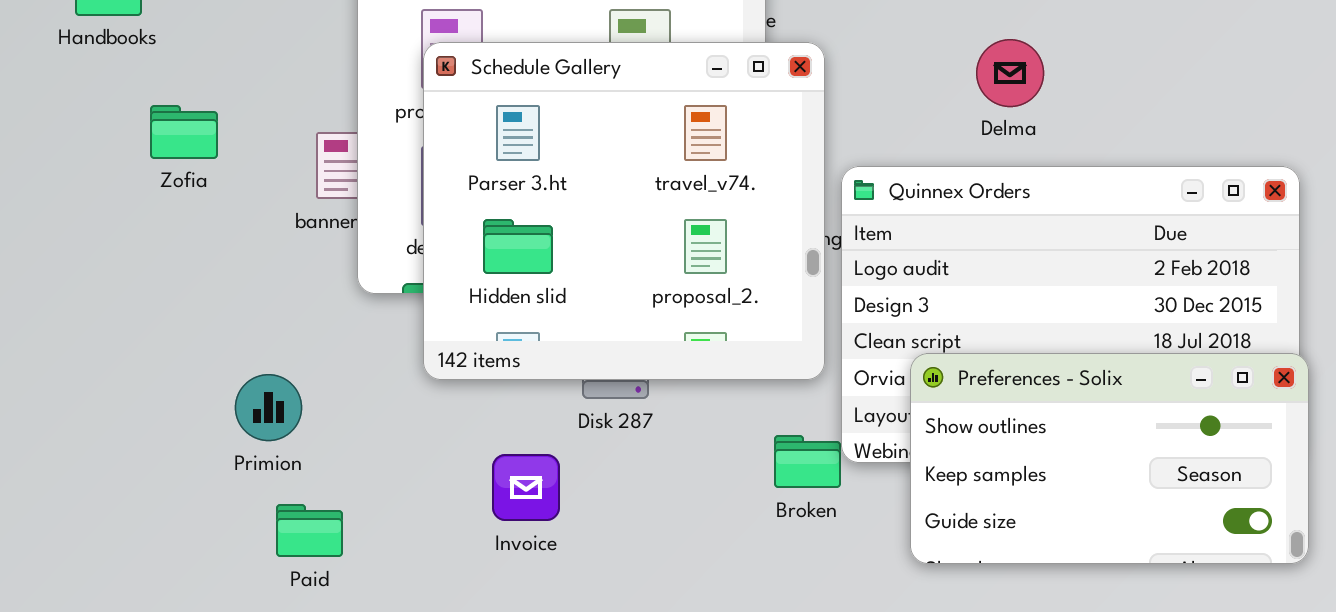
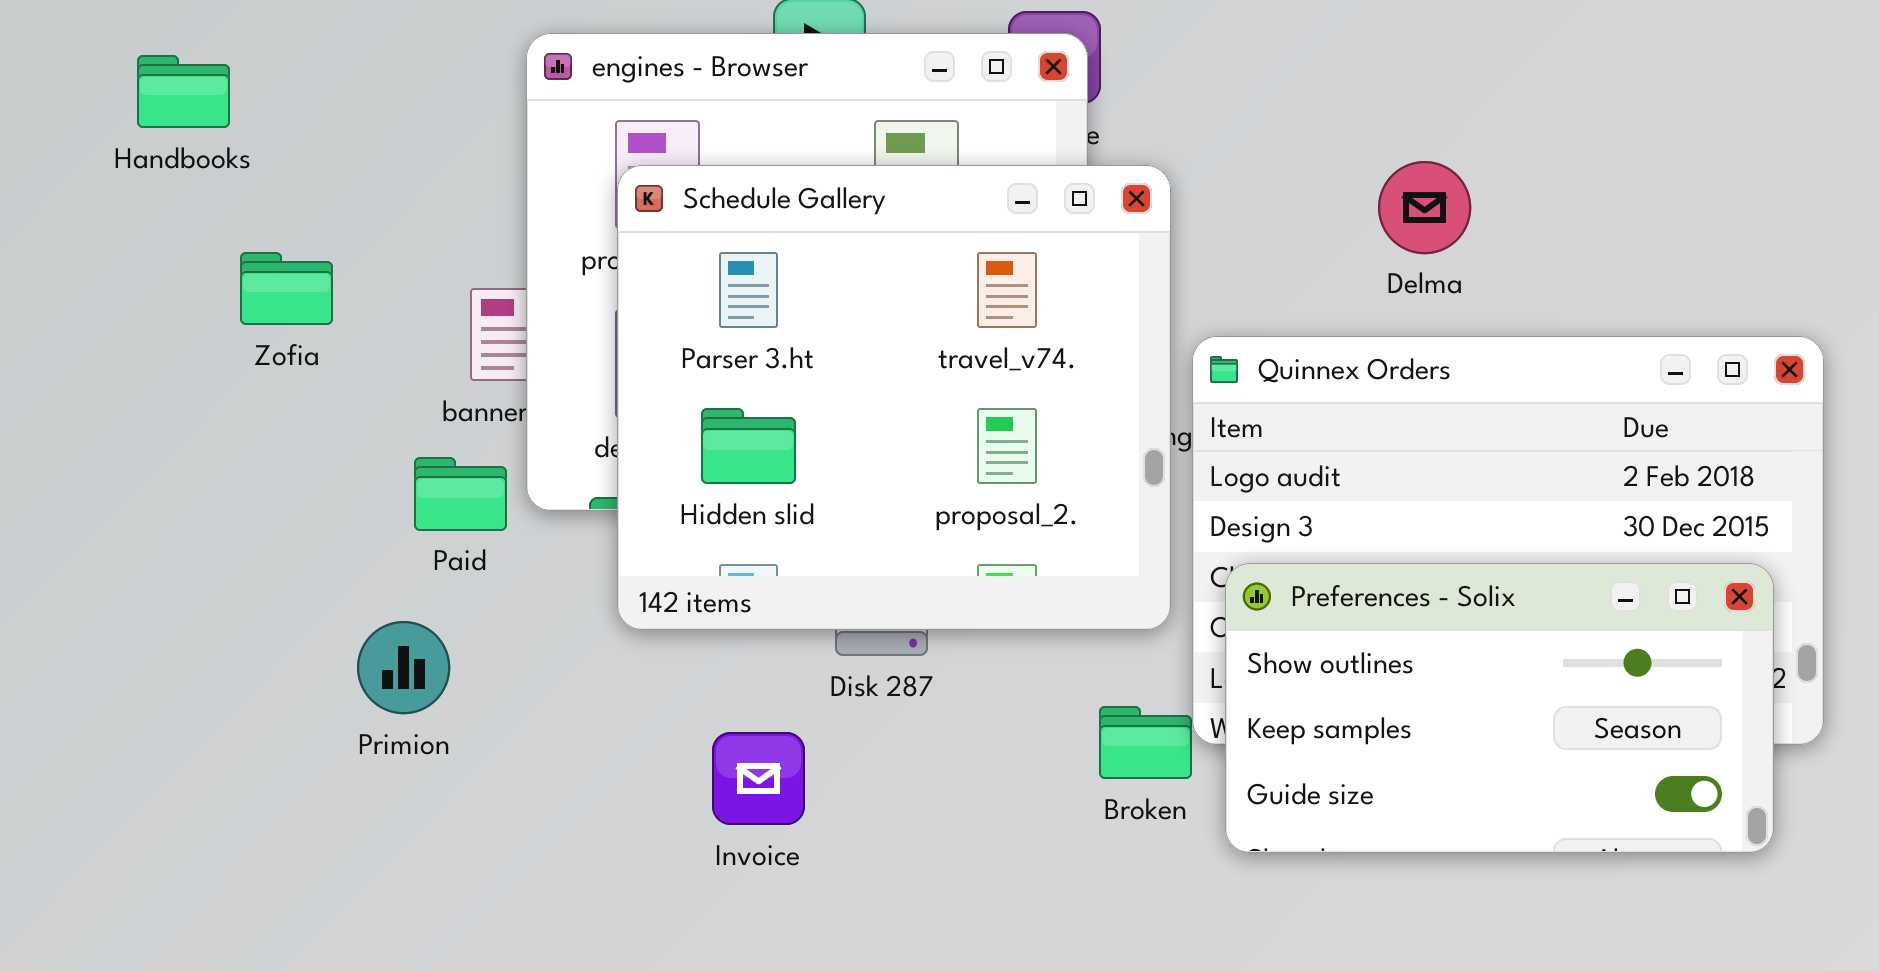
Preferences - Solix: [910,353,1309,564] -> [1225,563,1774,853], moved
Paid: [276,504,343,557] -> [414,457,507,531], moved

